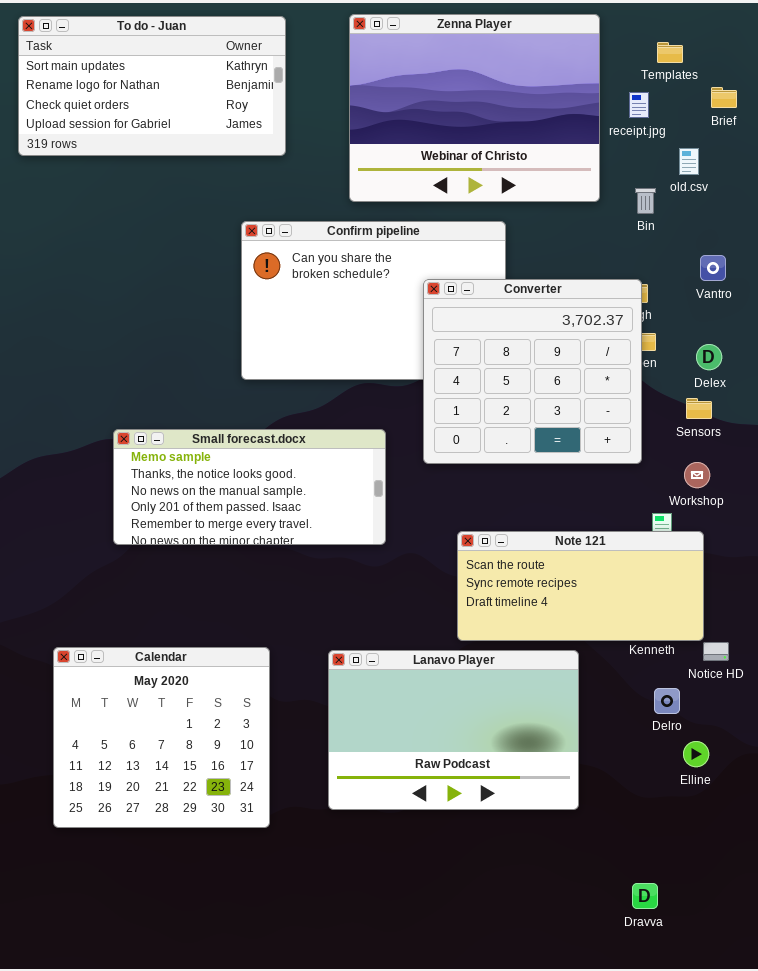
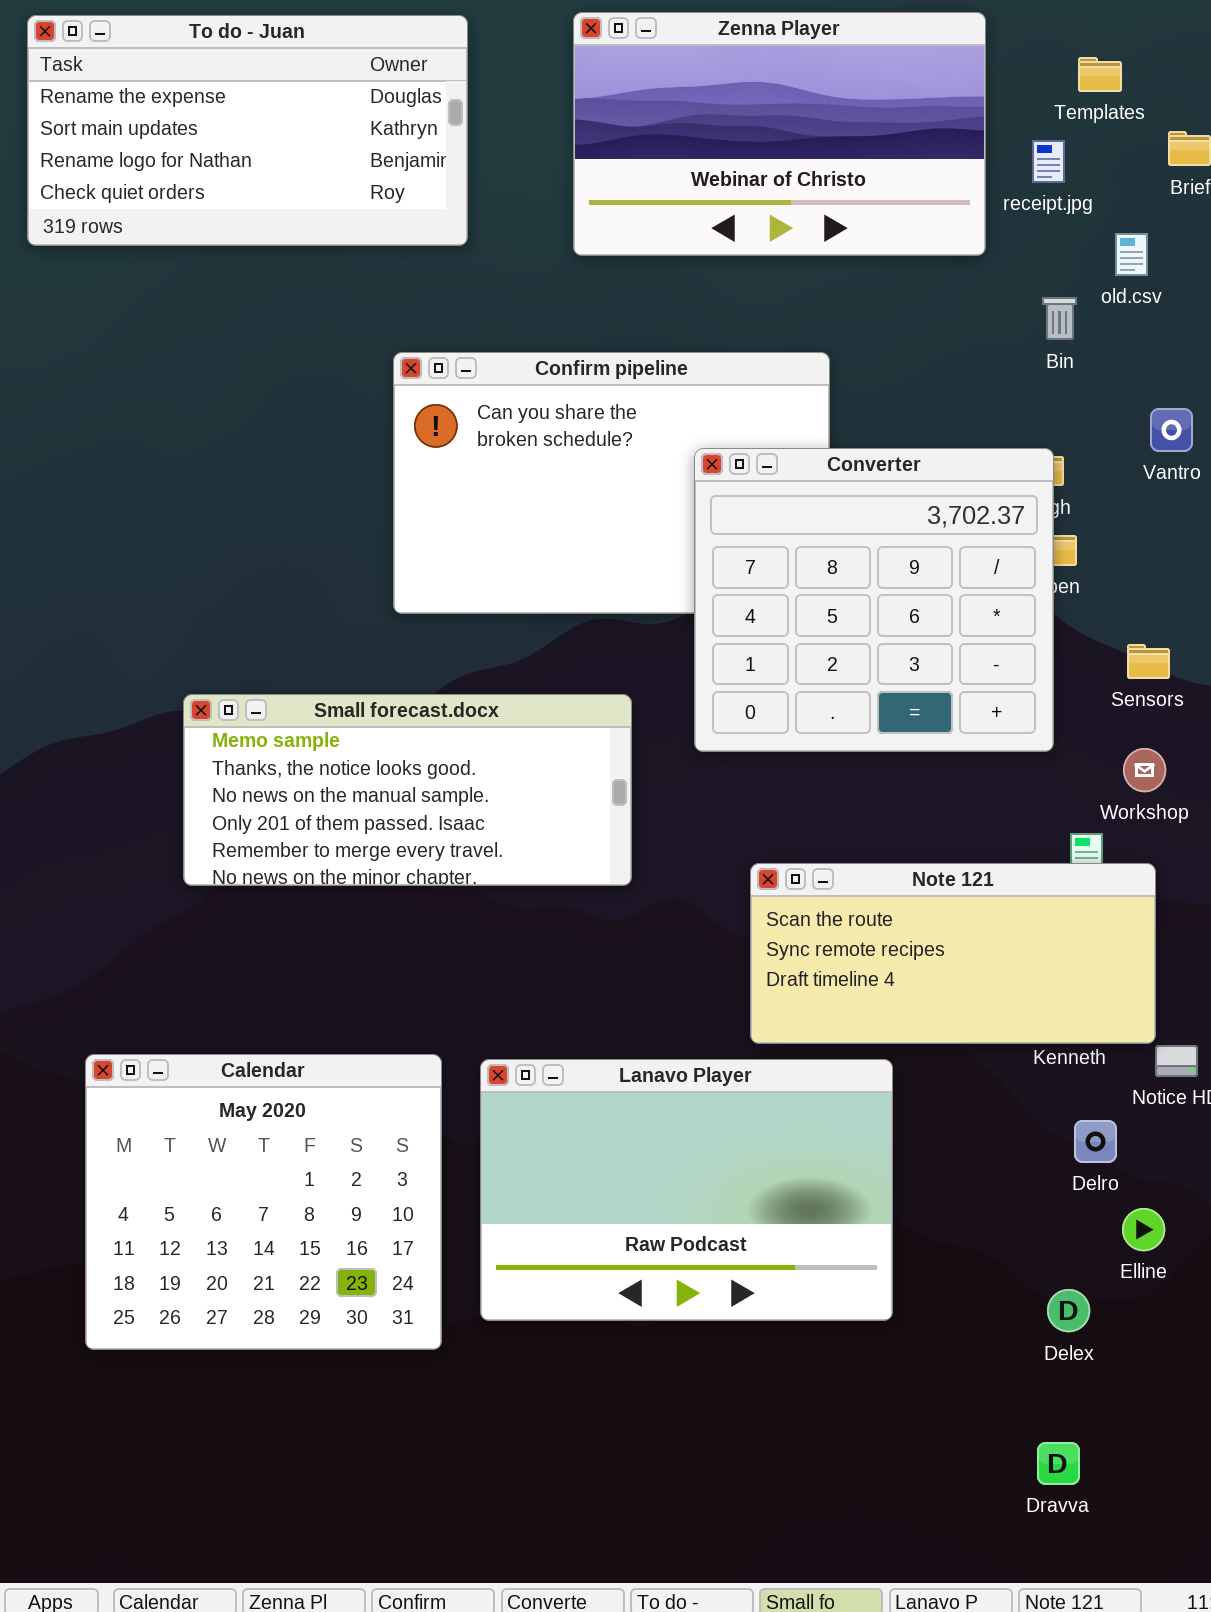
Zenna Player: [349,14,600,202] -> [573,12,986,256], resized
To do - Juan: [18,16,286,156] -> [27,15,468,246], scrolled up 1 row
Delex: [696,344,722,370] -> [1047,1289,1090,1332], moved
Lanavo Player: [328,650,579,810] -> [480,1059,893,1321], moved

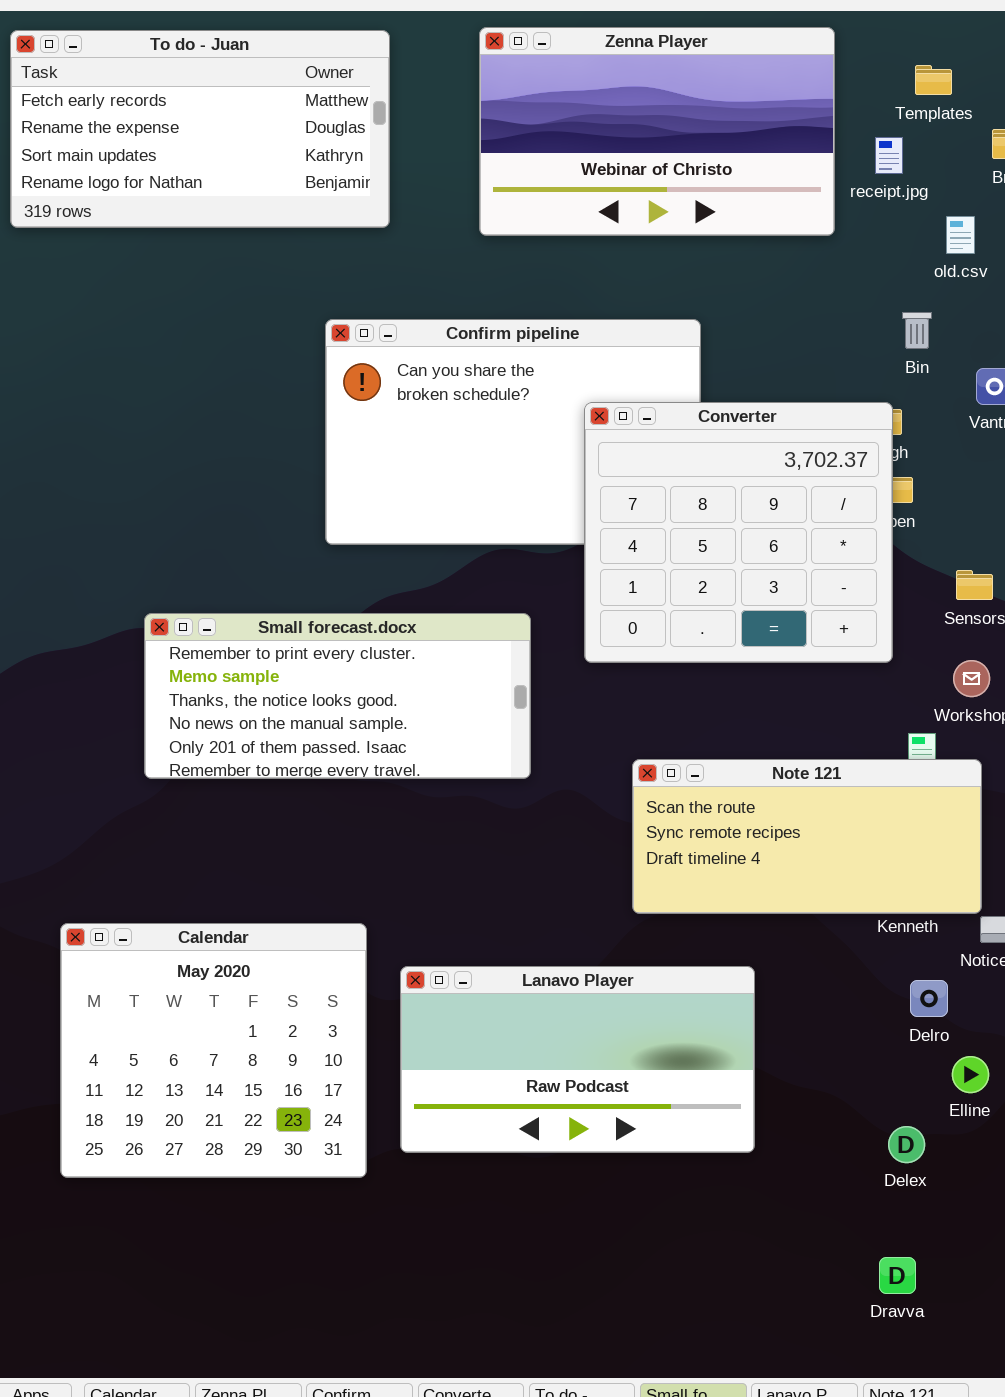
To do - Juan: [27,15,468,246] -> [10,30,390,228], scrolled up 1 row
Bin: [1042,297,1077,340] -> [902,312,932,349], moved
Small forecast.docx: [183,694,632,886] -> [144,613,531,779], scrolled up 1 row
Lanavo Player: [480,1059,893,1321] -> [400,966,755,1153], resized

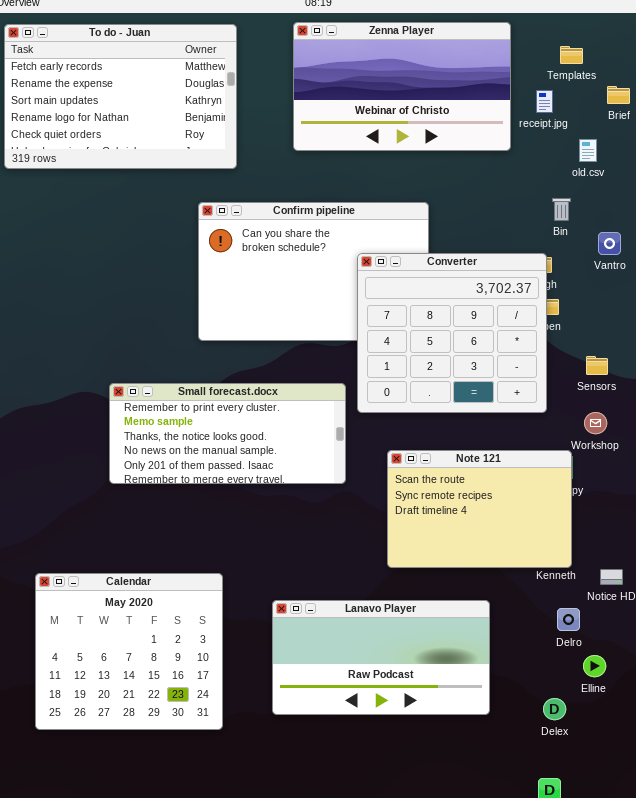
To do - Juan: [10,30,390,228] -> [4,24,237,169], resized
Small forecast.docx: [144,613,531,779] -> [109,383,346,484], moved
Note 121: [632,759,982,914] -> [387,450,572,568], resized
Lanavo Player: [400,966,755,1153] -> [272,600,490,715], moved

